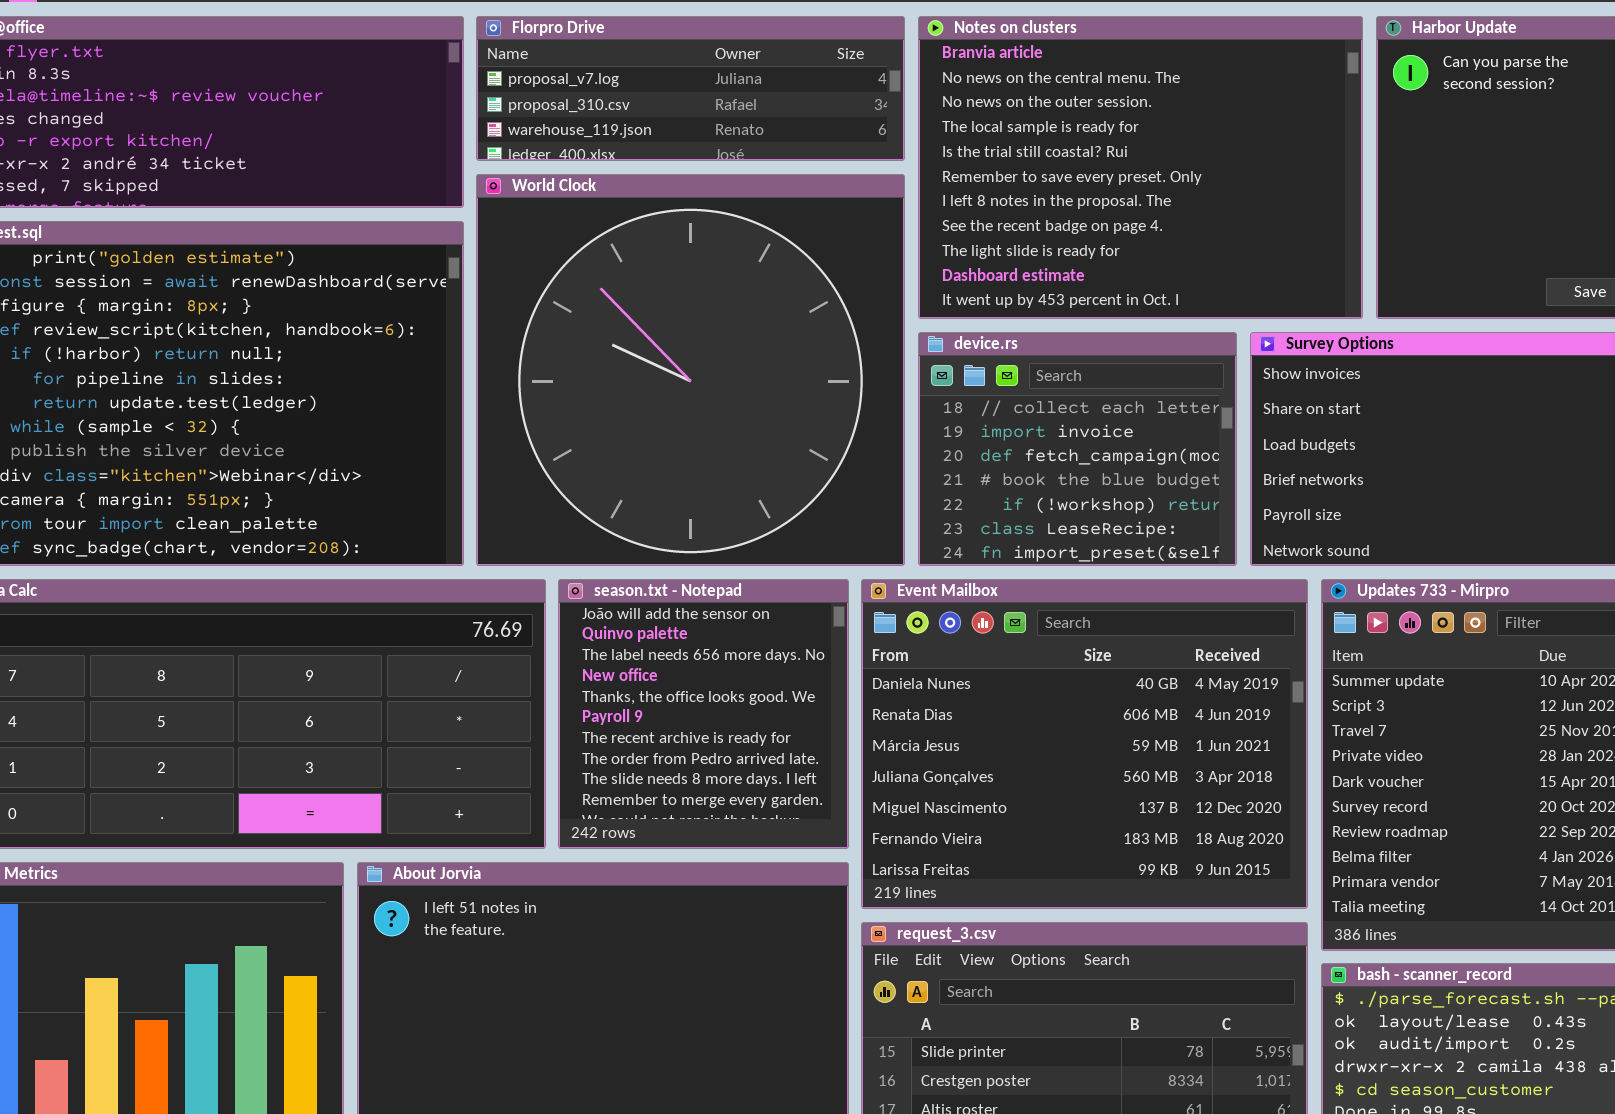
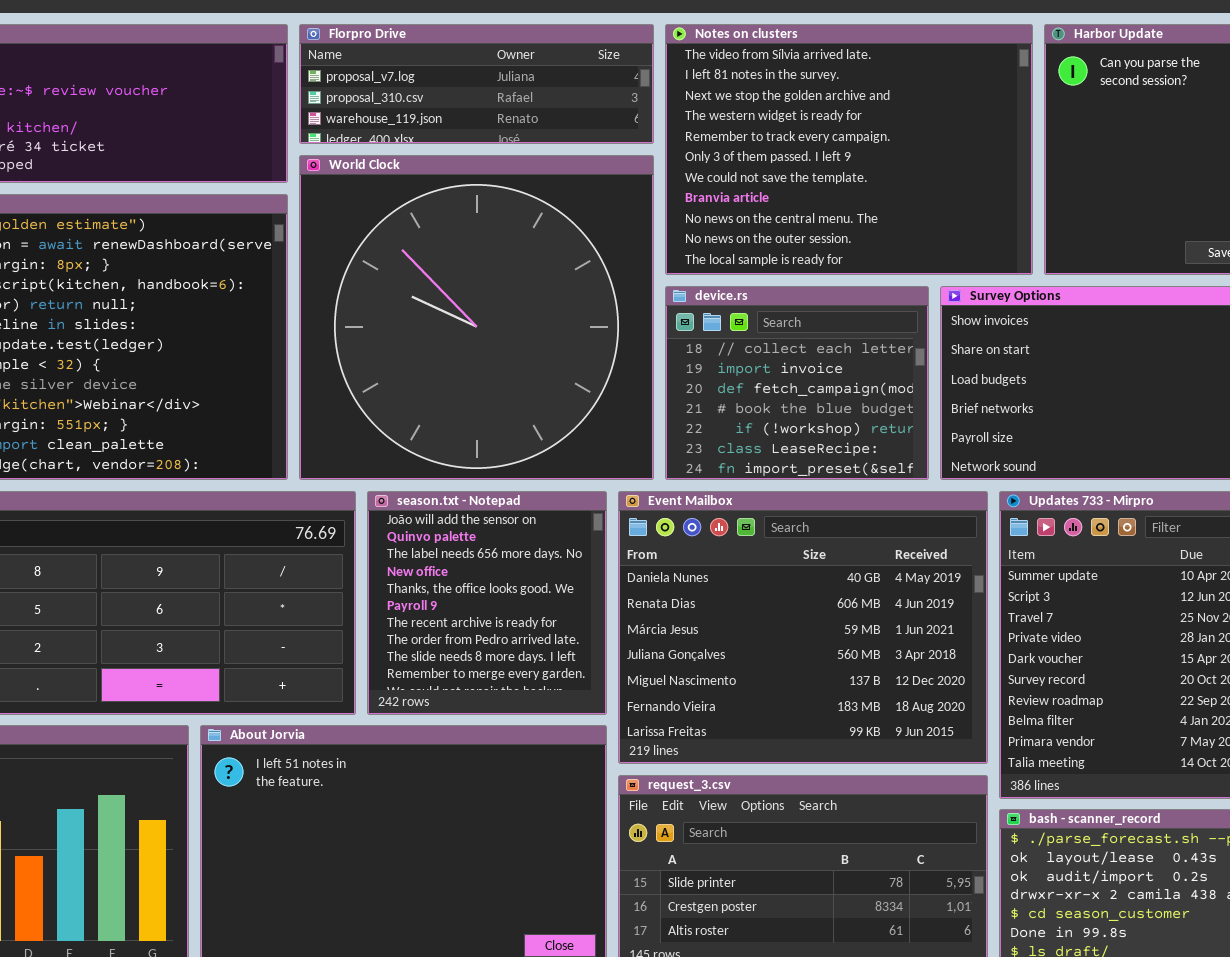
Notes on clusters: [918,16,1363,319] -> [665,24,1033,275], scrolled up 7 rows

